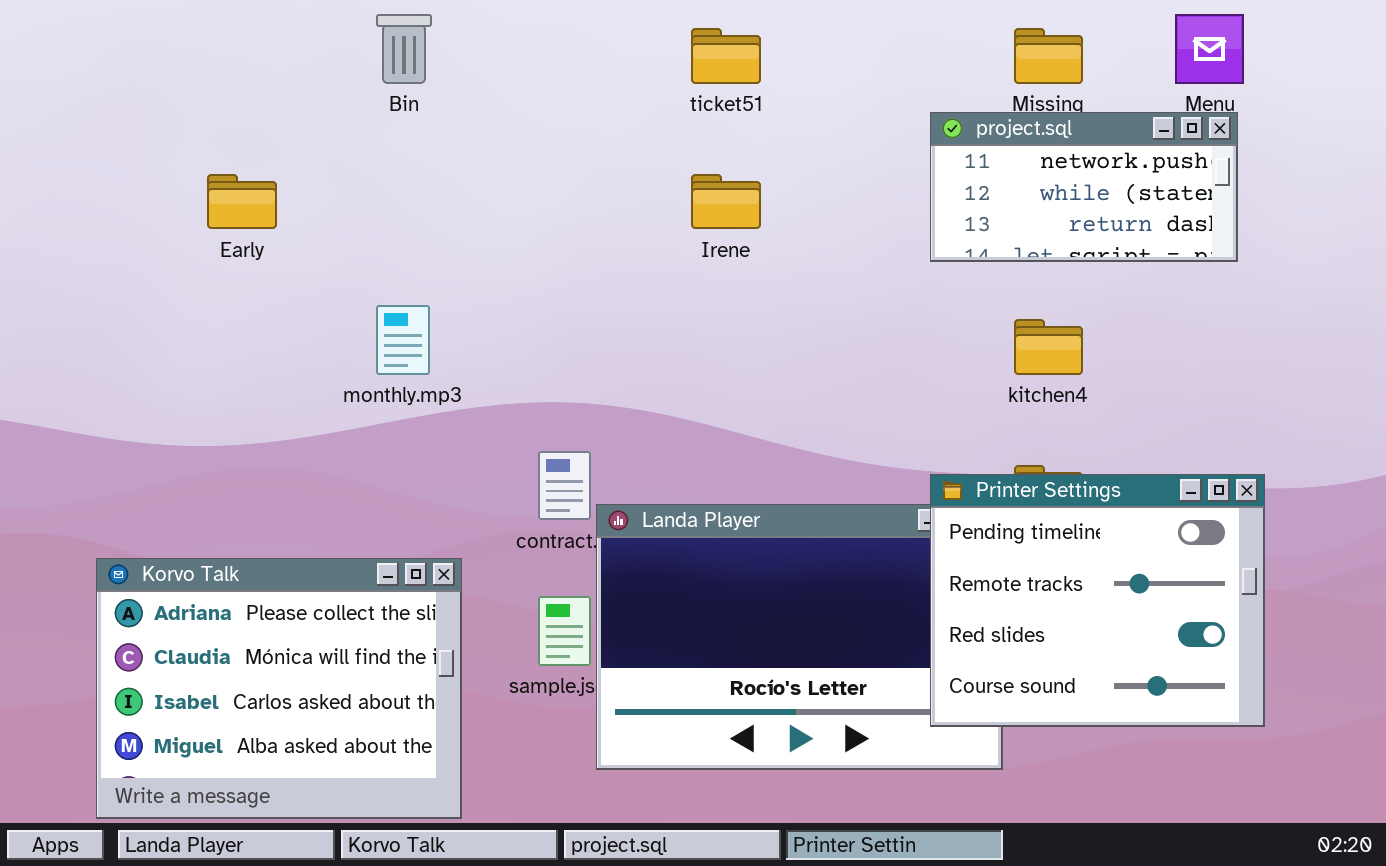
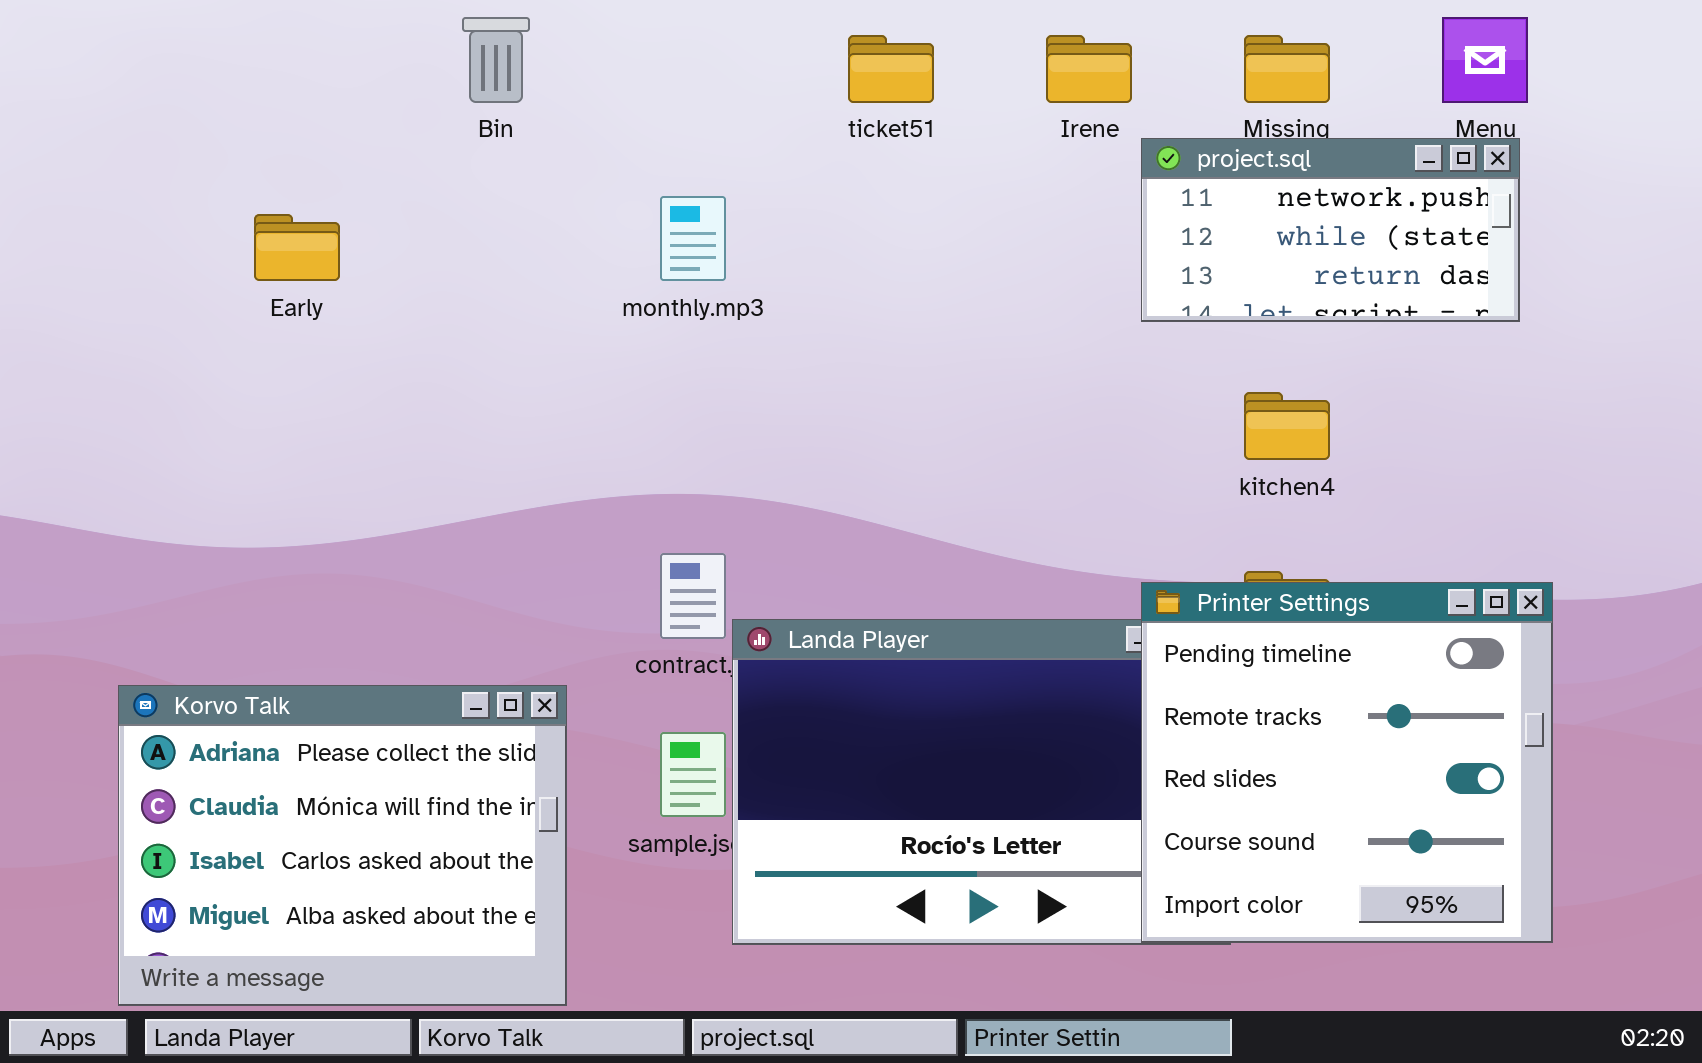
Irene: [691,174,761,229] -> [1046,35,1132,103], moved
monthly.mp3: [376,305,430,375] -> [660,196,726,281], moved
Printer Settings: [930,474,1265,727] -> [1141,582,1553,943], resized

